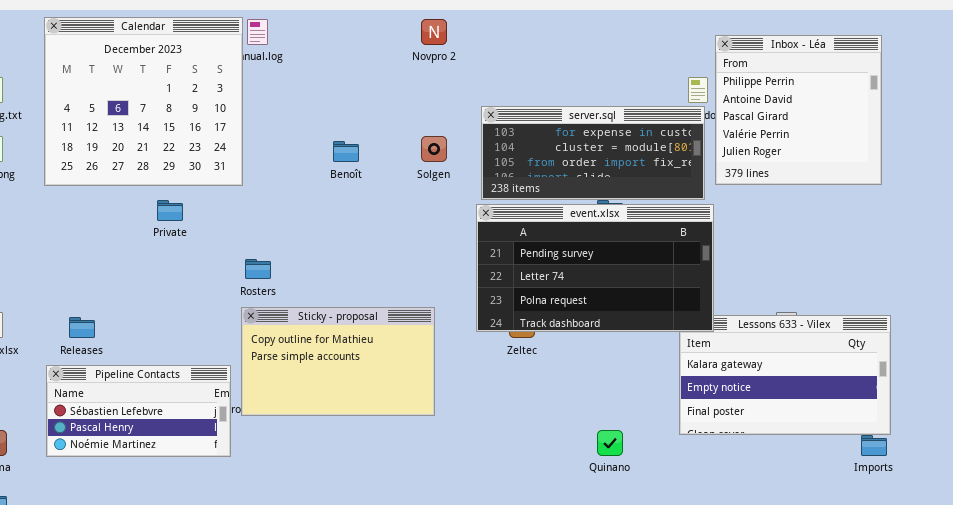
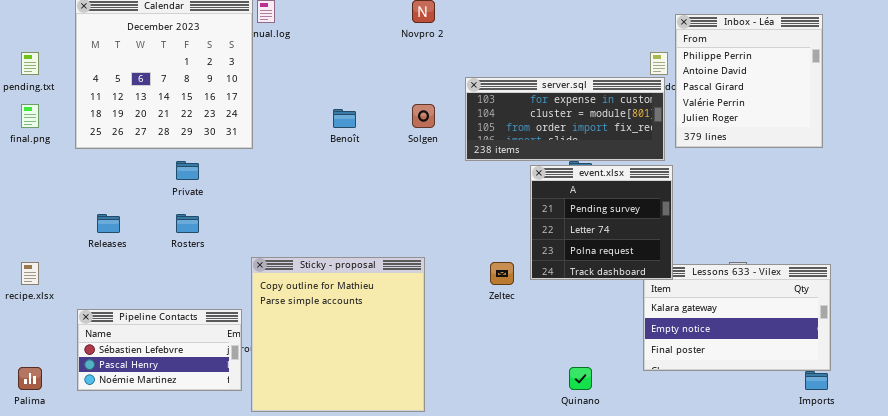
event.xlsx: [476,204,714,332] -> [530,165,673,280], resized
Rosters: [245,259,271,279] -> [176,214,199,233], moved
Sticky - proposal: [241,307,435,416] -> [251,257,425,412], resized
Releases: [69,317,95,338] -> [97,214,120,233], moved

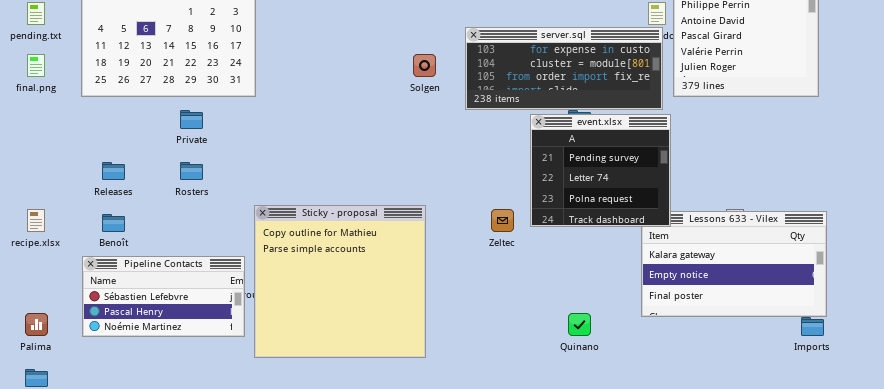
Benoît: [333,109,356,128] -> [102,214,125,232], moved

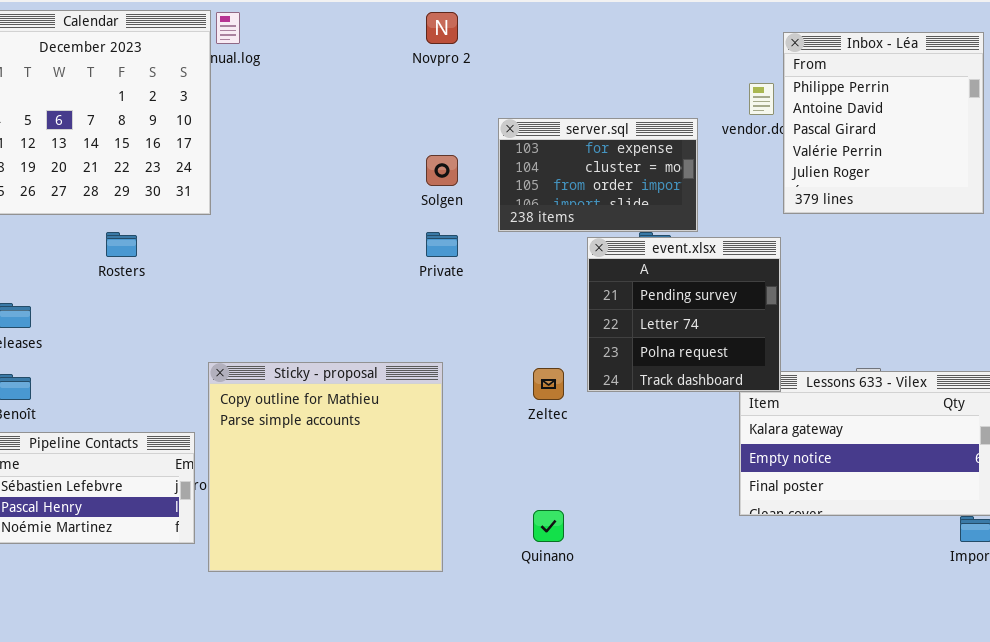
server.sql: [465,27,663,110] -> [498,118,698,232], resized
Private: [180,110,203,129] -> [426,232,458,257], moved
Rosters: [180,162,203,180] -> [106,232,137,257], moved
Quinano: [568,313,591,336] -> [533,510,564,542], moved

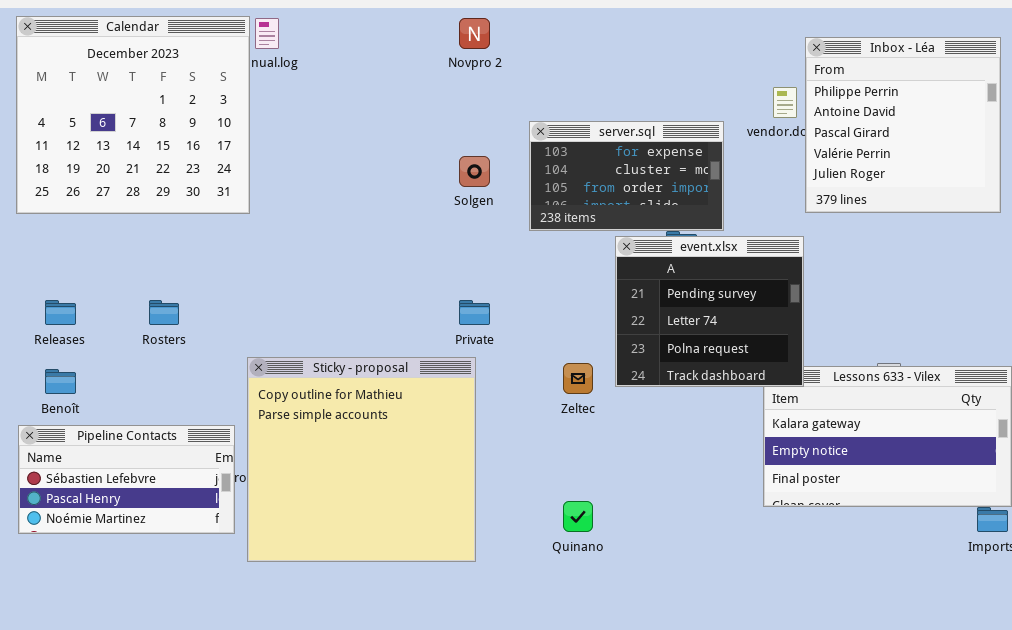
Rosters: [106,232,137,257] -> [149,300,179,325], moved
Private: [426,232,458,257] -> [459,300,490,325], moved

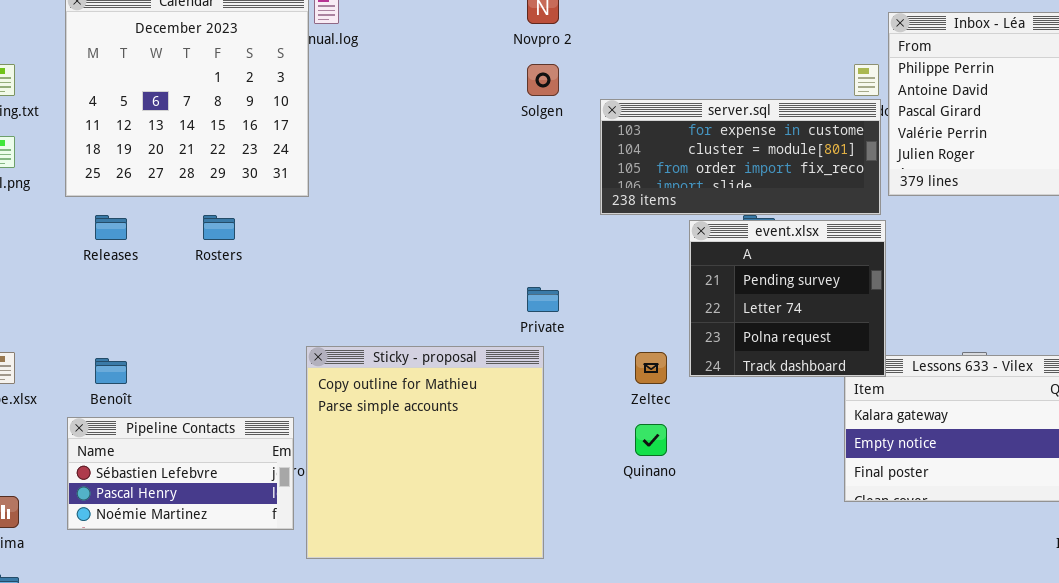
server.sql: [529,121,724,231] -> [600,99,881,215], resized
Solgen: [459,156,490,187] -> [527,64,559,96], moved
Releases: [45,300,76,325] -> [95,215,127,240], moved
Rosters: [149,300,179,325] -> [203,215,235,240], moved
Quinano: [563,501,593,532] -> [635,424,667,456], moved

